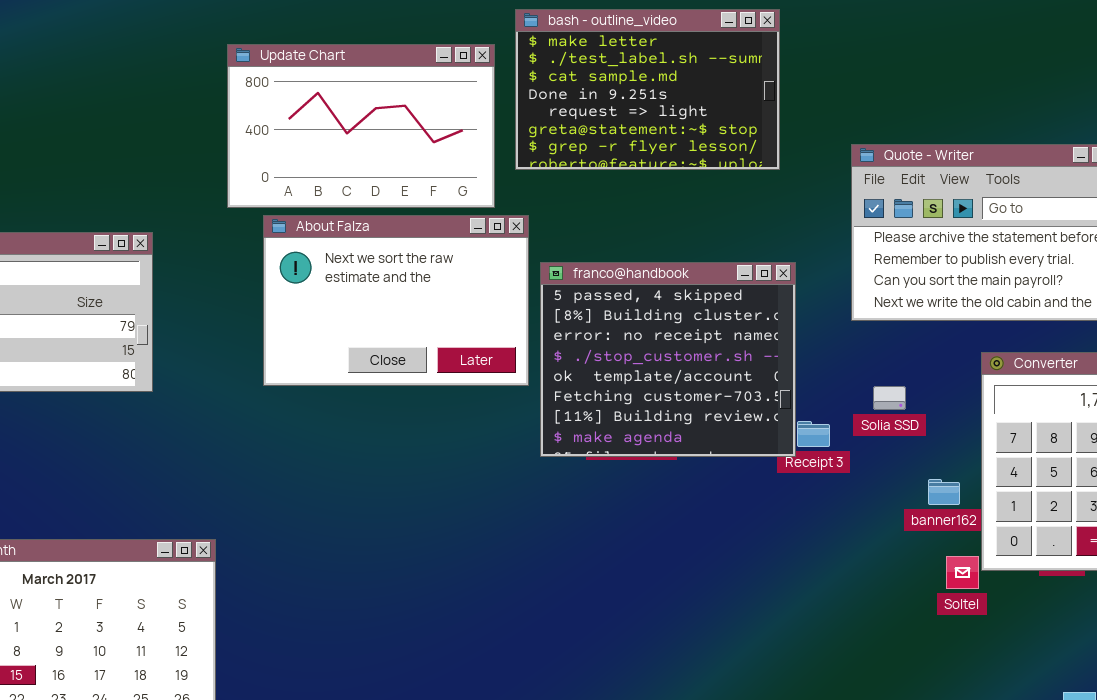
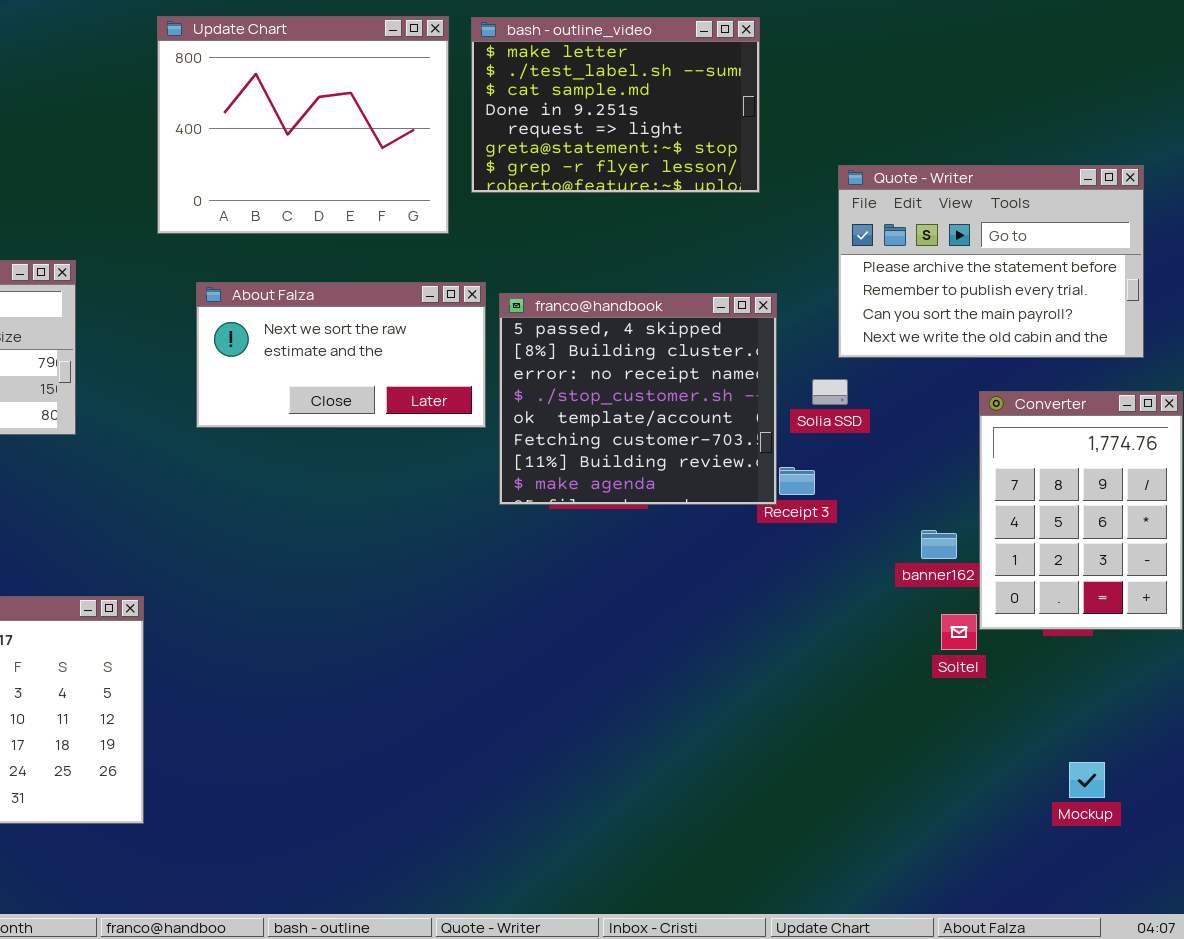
Update Chart: [227,44,495,208] -> [157,16,449,234], resized
About Falza: [263,215,529,386] -> [196,282,486,428], resized
Solia SSD: [873,386,906,410] -> [812,379,848,405], moved

